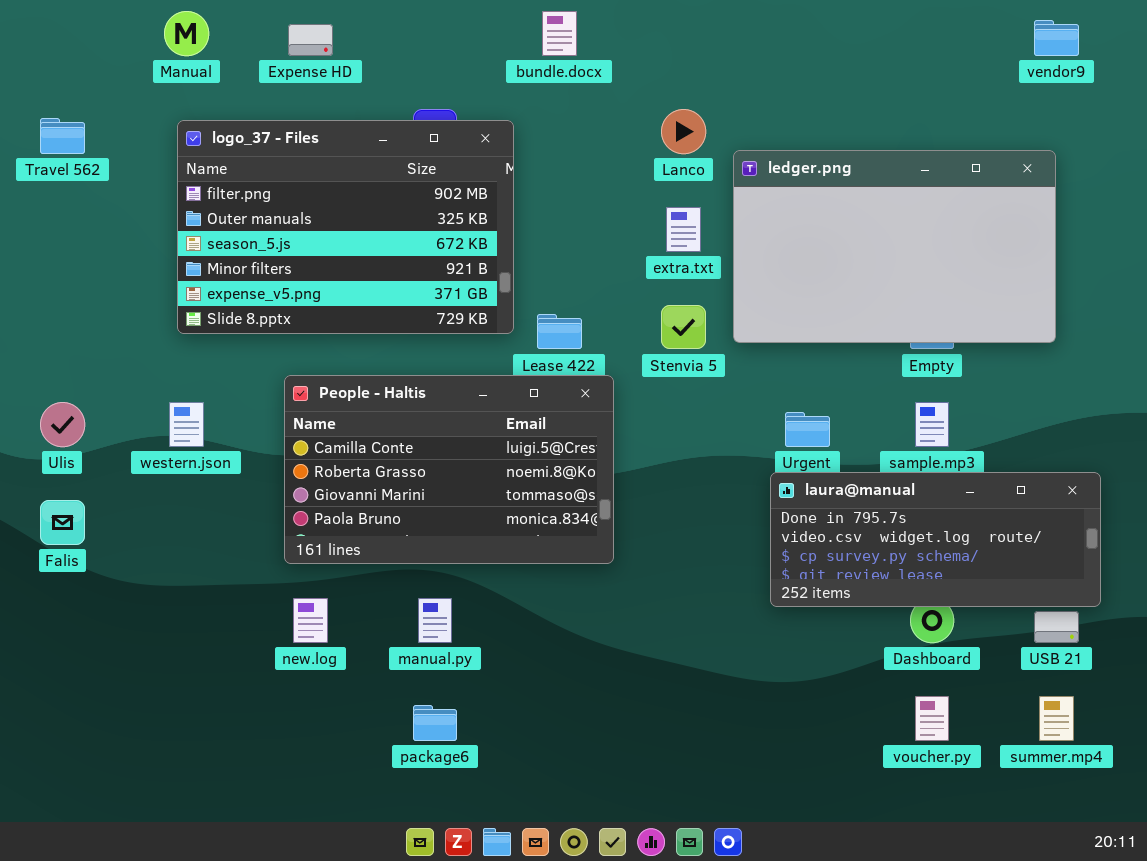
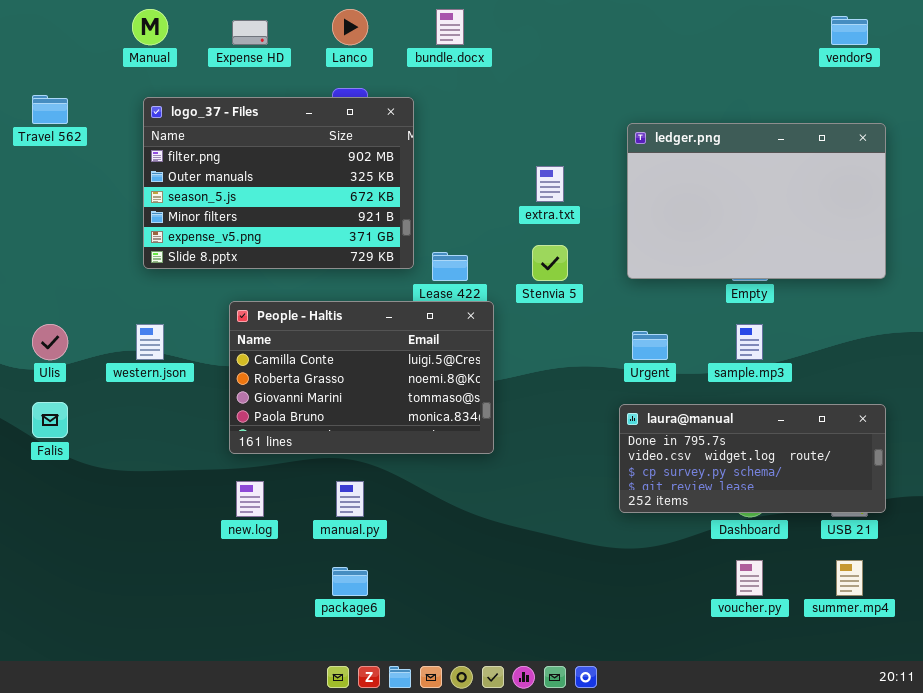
Lanco: [661,109,706,154] -> [332,9,368,45], moved
ledger.png: [733,150,1056,343] -> [627,123,886,279], moved
laura@manual: [770,472,1101,607] -> [619,404,886,513], moved

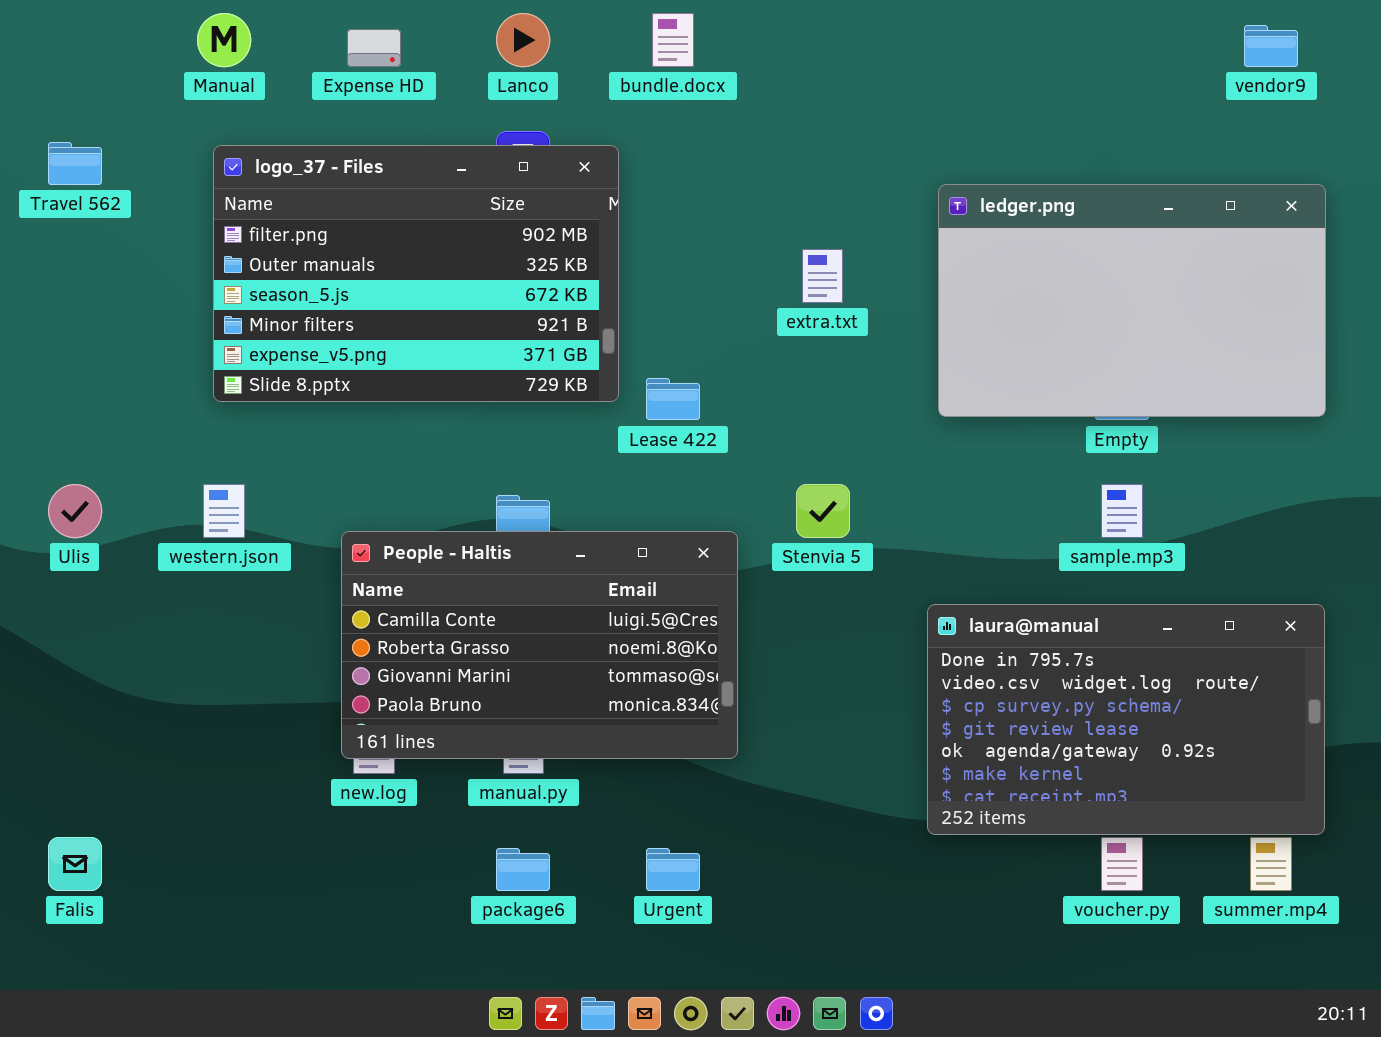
Stenvia 5: [532,245,568,281] -> [796,484,850,538], moved
People - Haltis: [229,301,494,454] -> [341,531,738,759], moved
Urgent: [632,331,668,360] -> [646,848,700,891], moved
Falis: [32,402,68,438] -> [48,837,102,891], moved
laura@manual: [619,404,886,513] -> [927,604,1325,835], resized

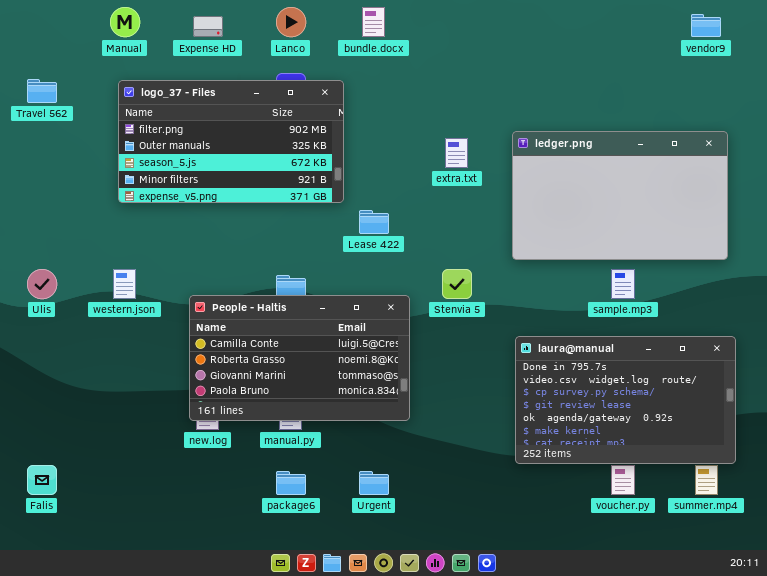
logo_37 - Files: [213,145,619,402] -> [118,80,344,203], resized
ledger.png: [938,184,1326,417] -> [512,131,728,260], moved

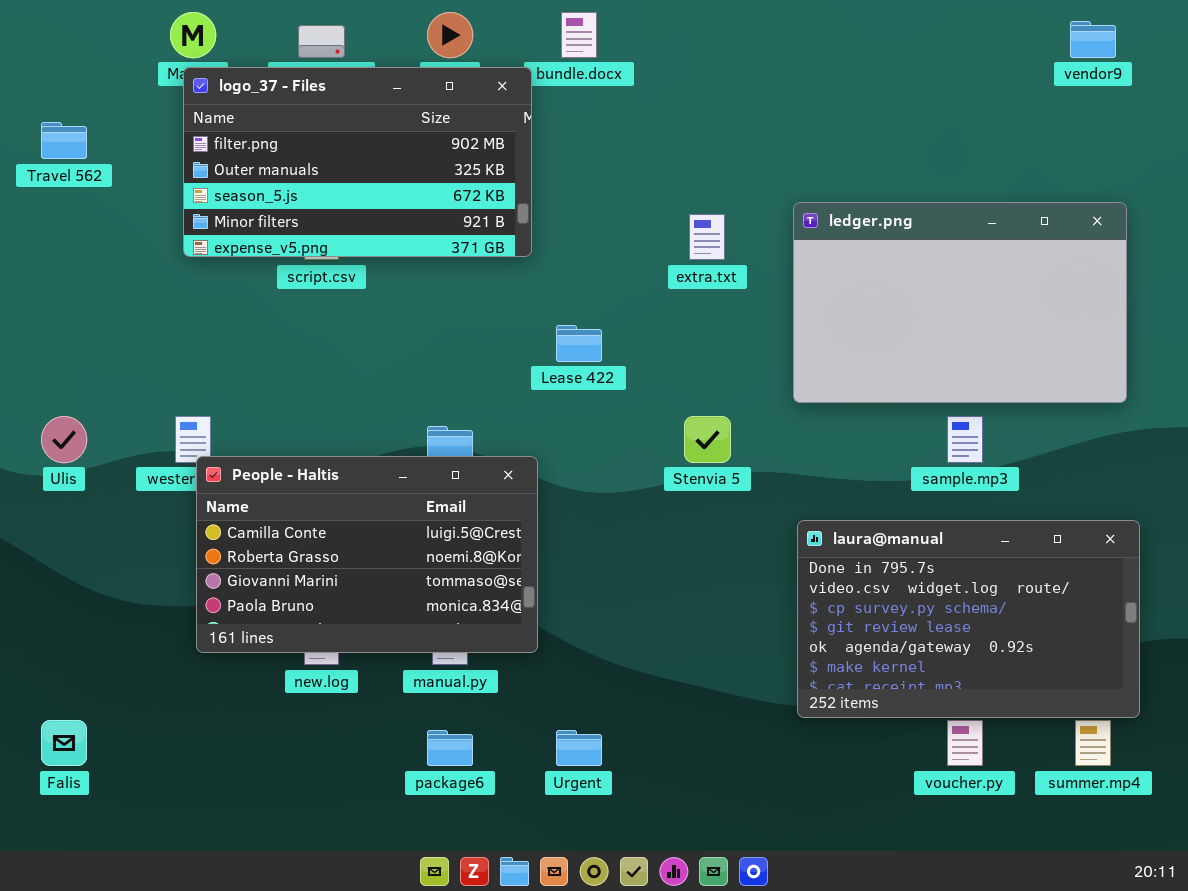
logo_37 - Files: [118,80,344,203] -> [183,67,532,257], moved
People - Haltis: [189,295,410,421] -> [196,456,538,653], moved

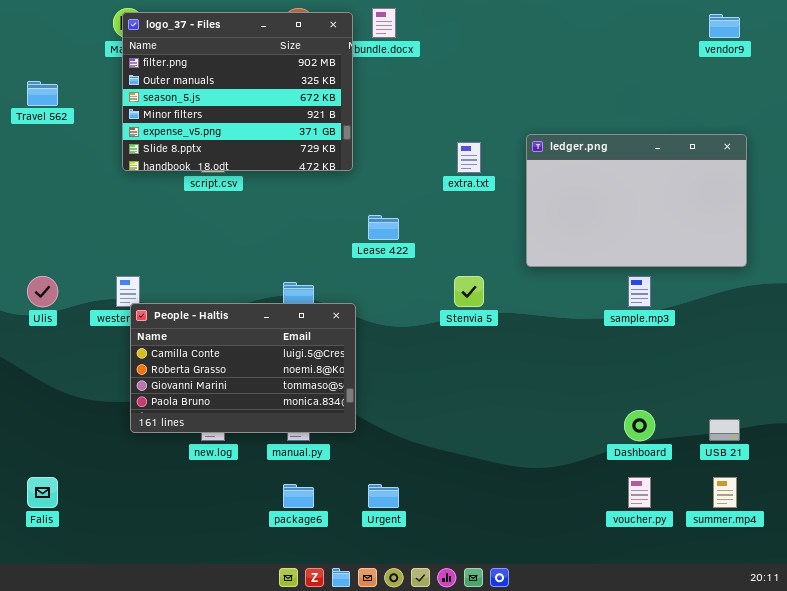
logo_37 - Files: [183,67,532,257] -> [122,12,353,171], resized
laura@manual: [797,520,1140,718] -> none, closed

